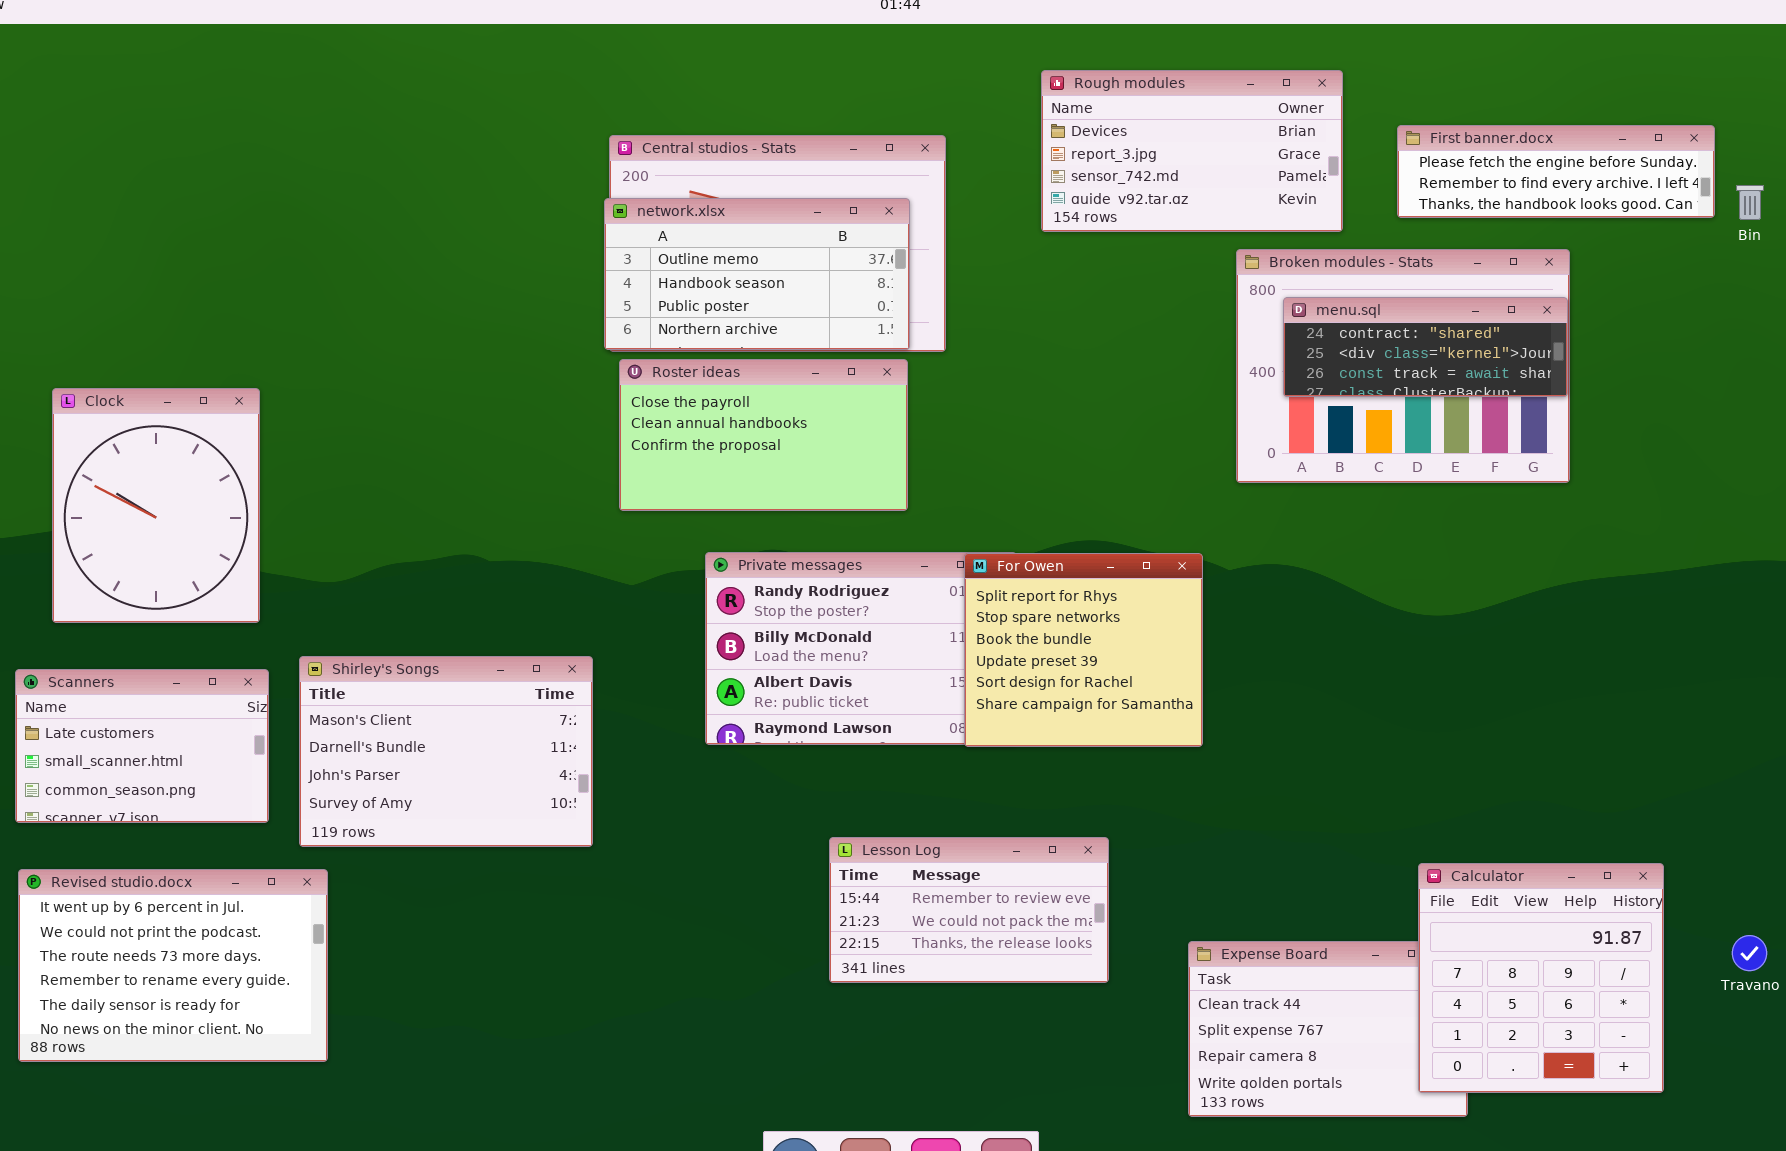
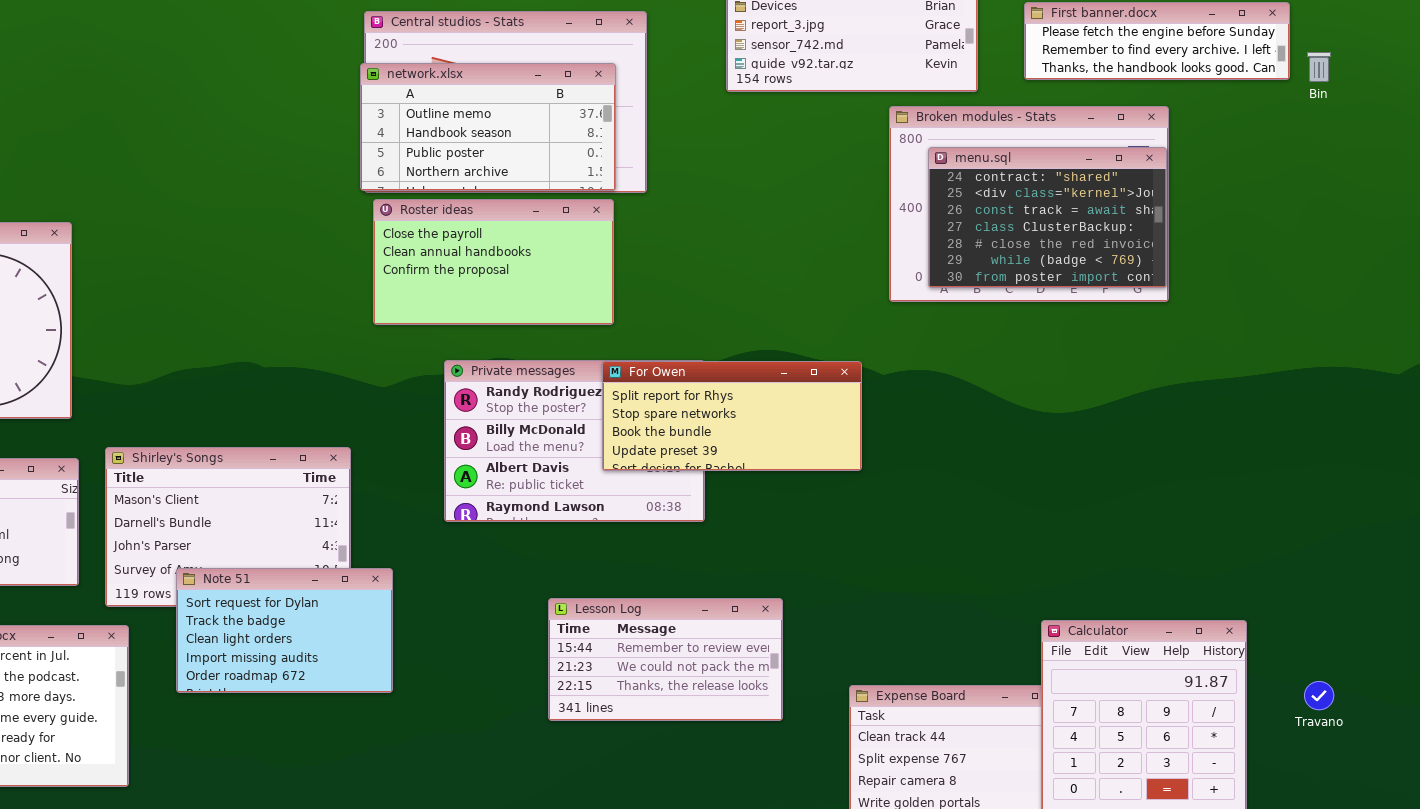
menu.sql: [1283,297,1568,397] -> [928,147,1167,288], resized
For Owen: [964,553,1203,747] -> [602,361,862,471], resized
Note 51: none -> [176,568,393,693], opened

